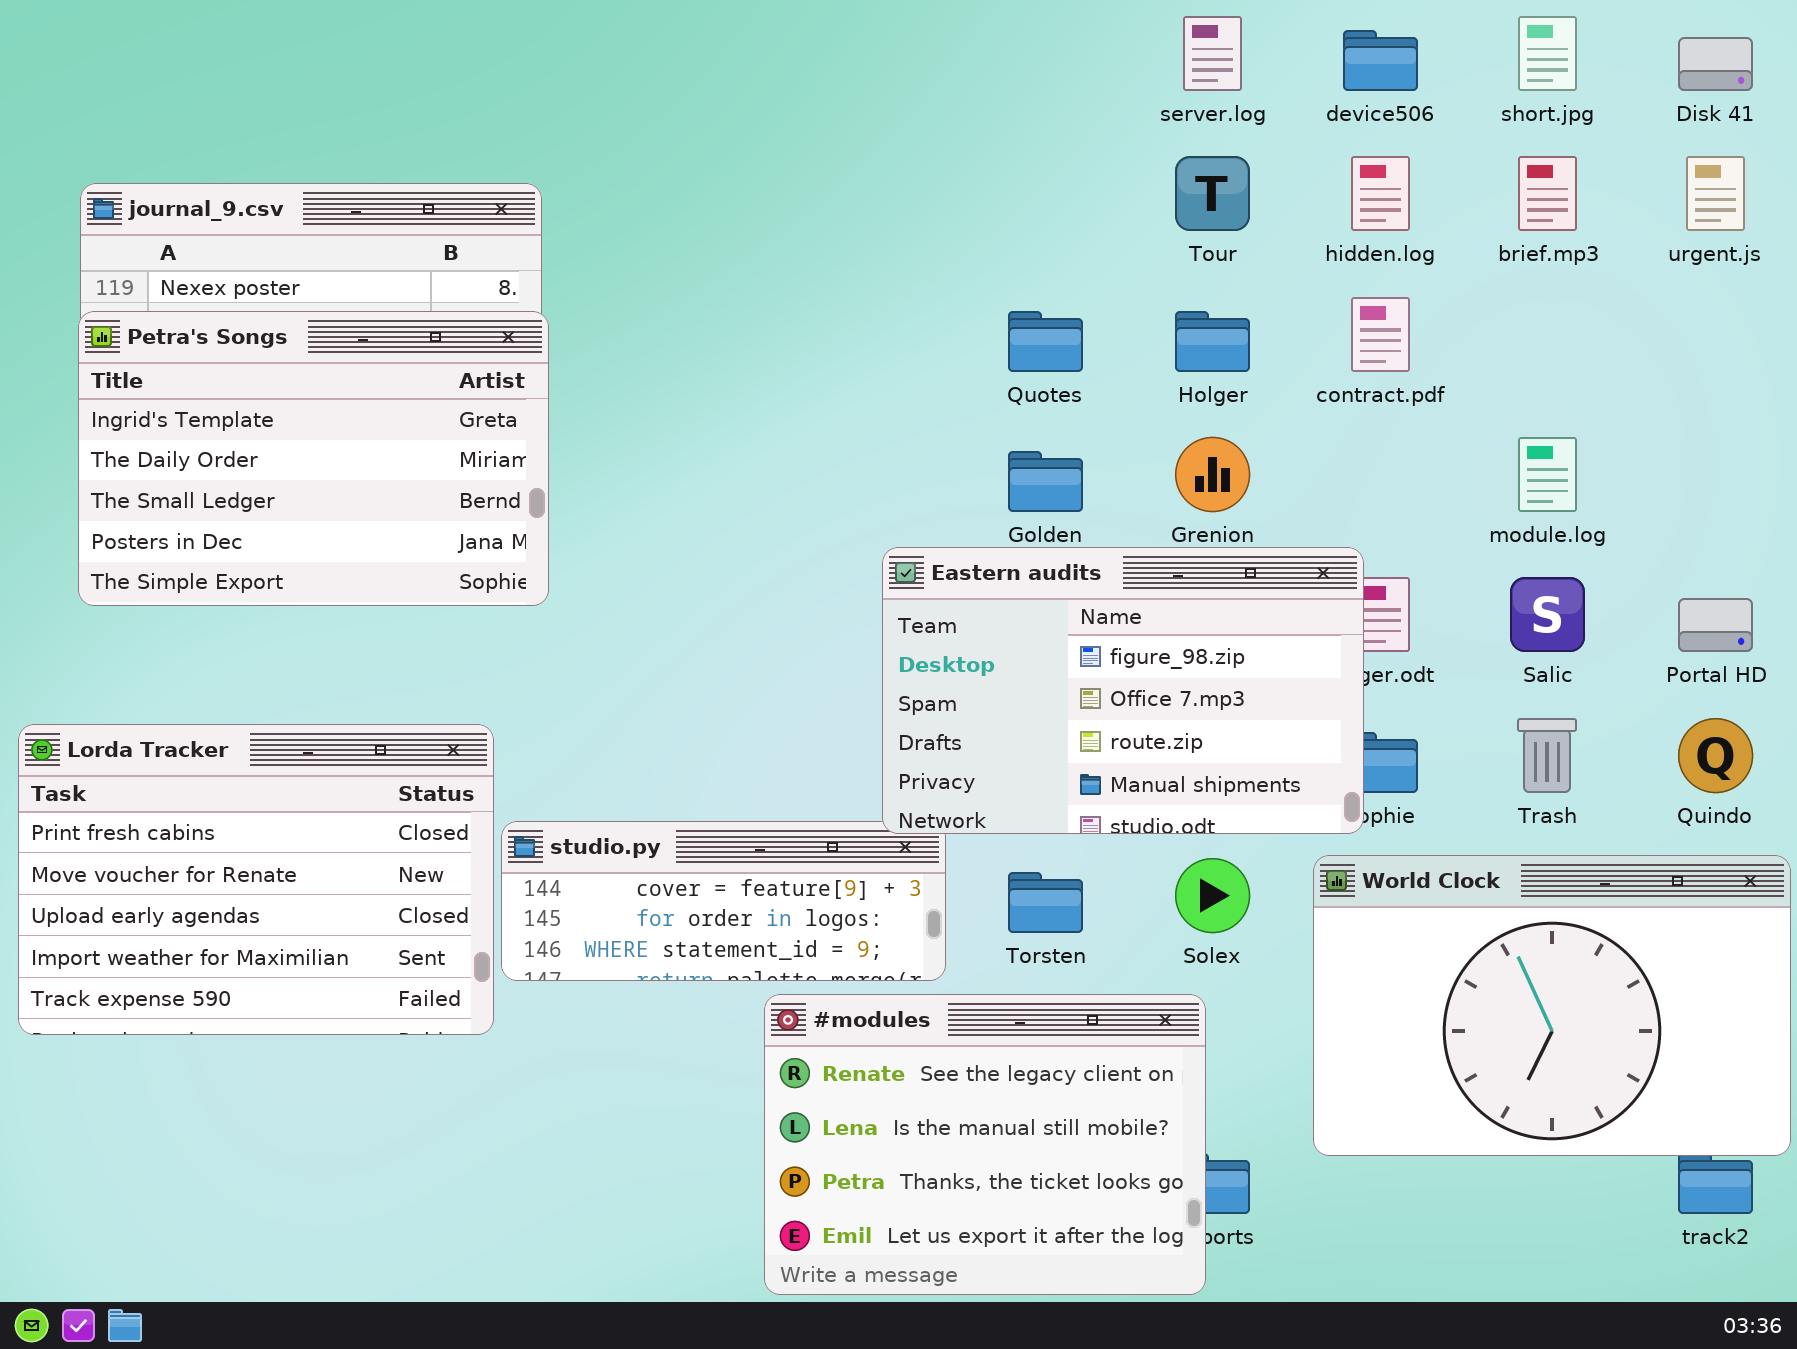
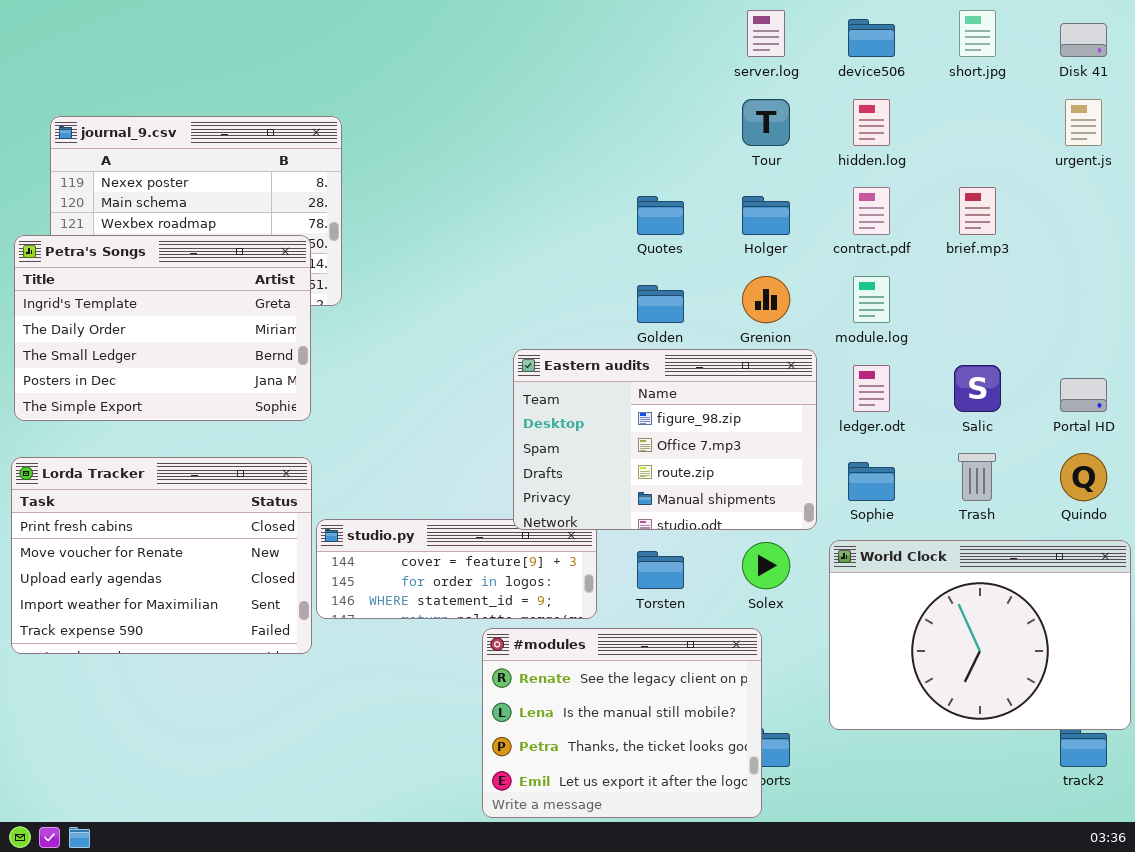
brief.mp3: [1518,156,1577,231] -> [959,187,996,235], moved
Petra's Songs: [78,311,549,606] -> [14,235,311,421], moved
module.log: [1518,437,1577,512] -> [853,276,890,323], moved
Eastern audits: [882,547,1364,834] -> [513,349,817,530], moved

